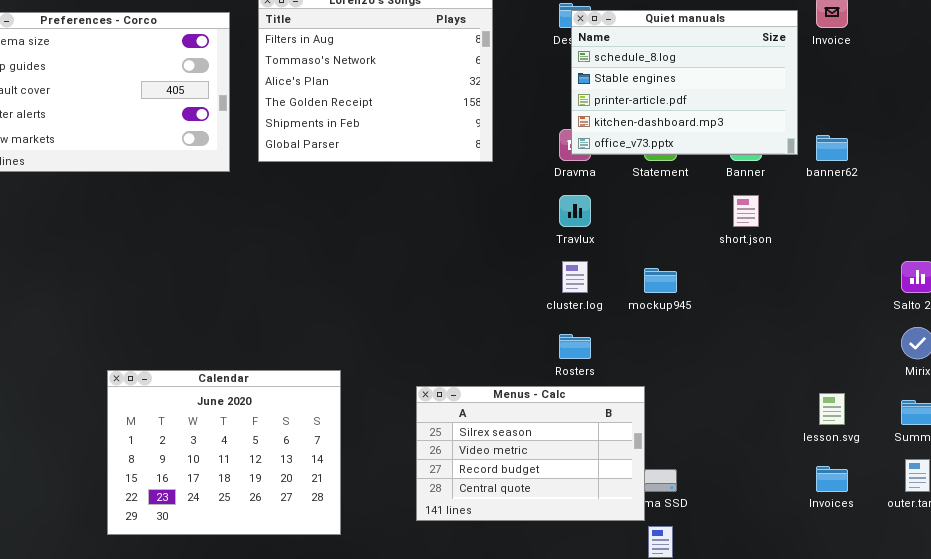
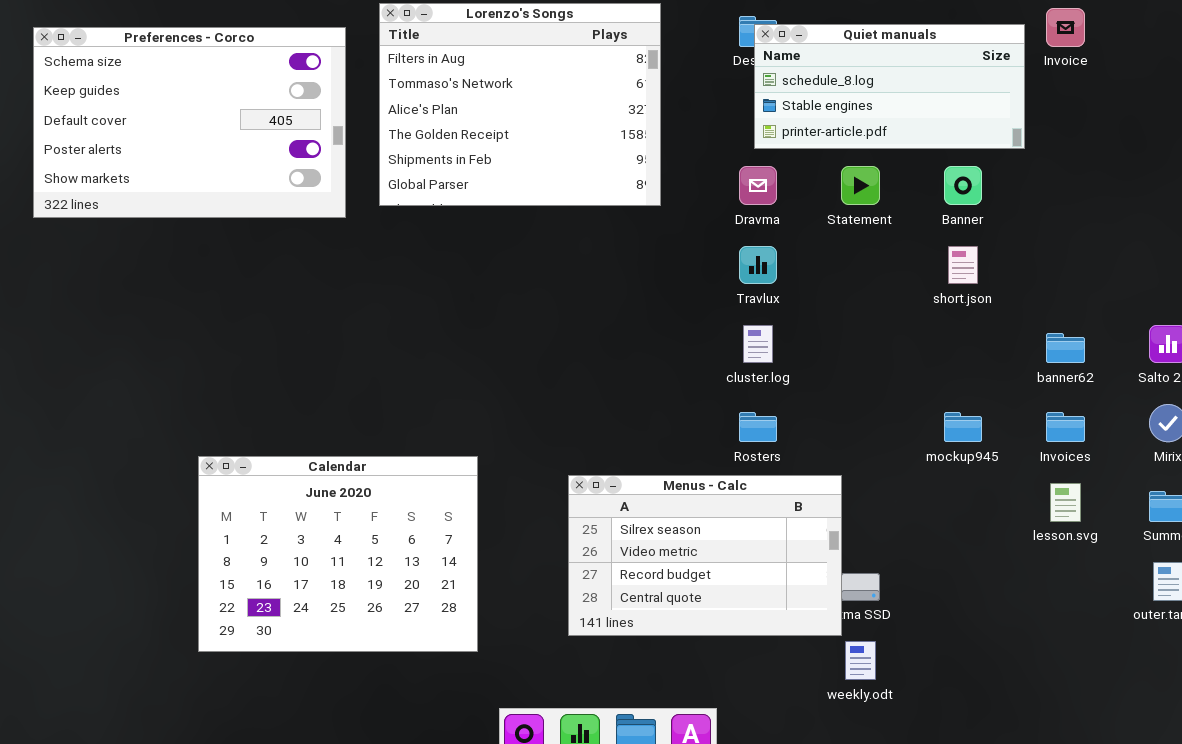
Quiet manuals: [571,10,798,155] -> [754,24,1025,149], resized
banner62: [816,135,848,161] -> [1046,333,1085,363], moved
mockup945: [644,268,677,293] -> [944,412,982,442], moved
Invoices: [816,466,848,492] -> [1046,412,1085,442], moved

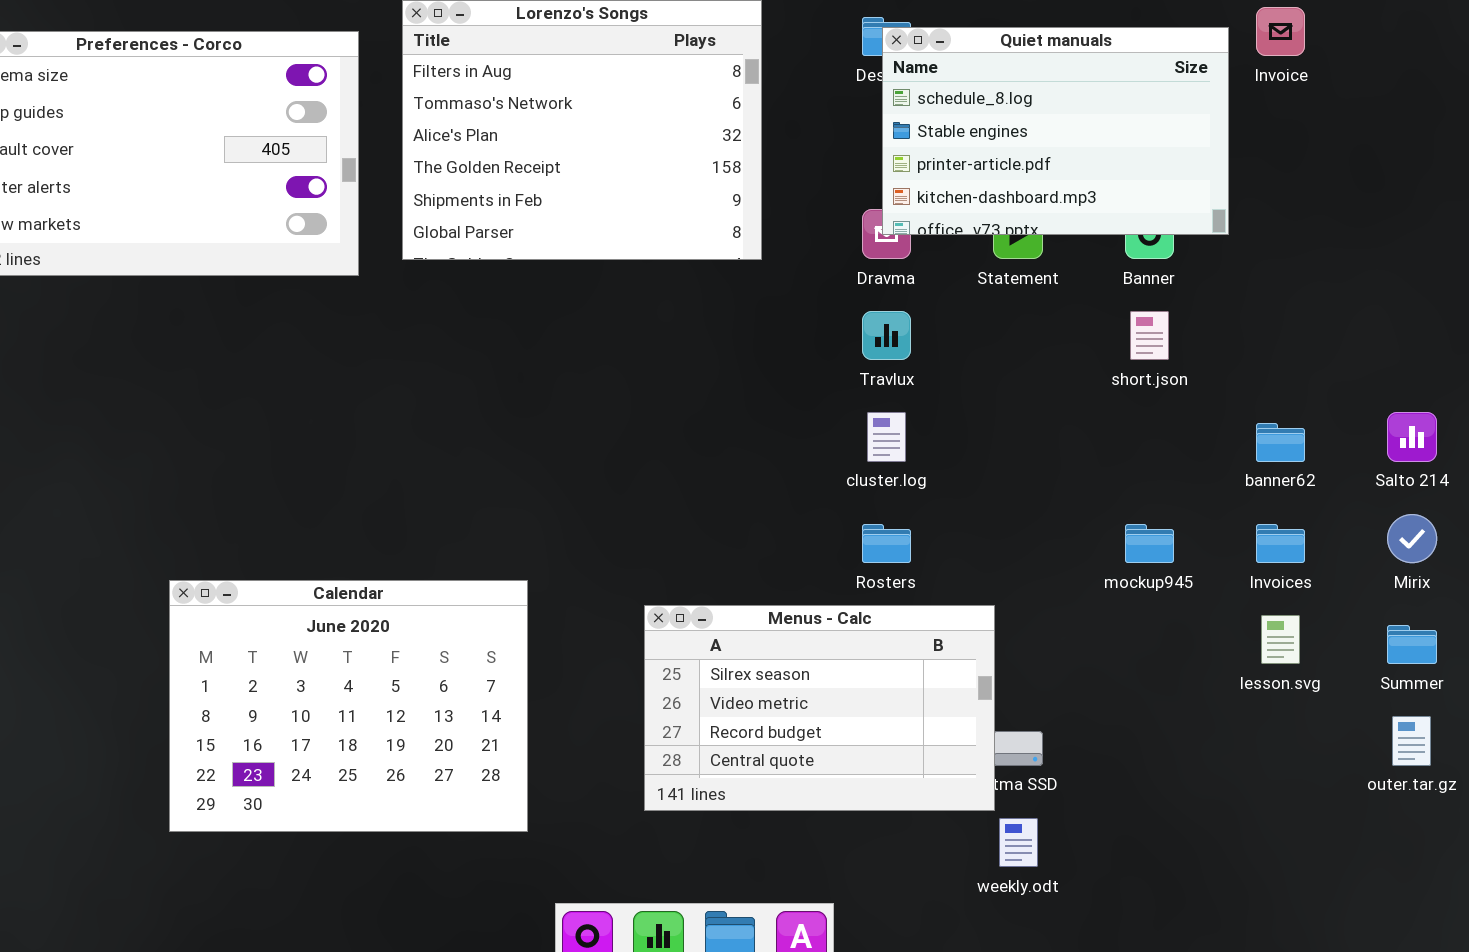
Quiet manuals: [754,24,1025,149] -> [882,27,1229,235], resized

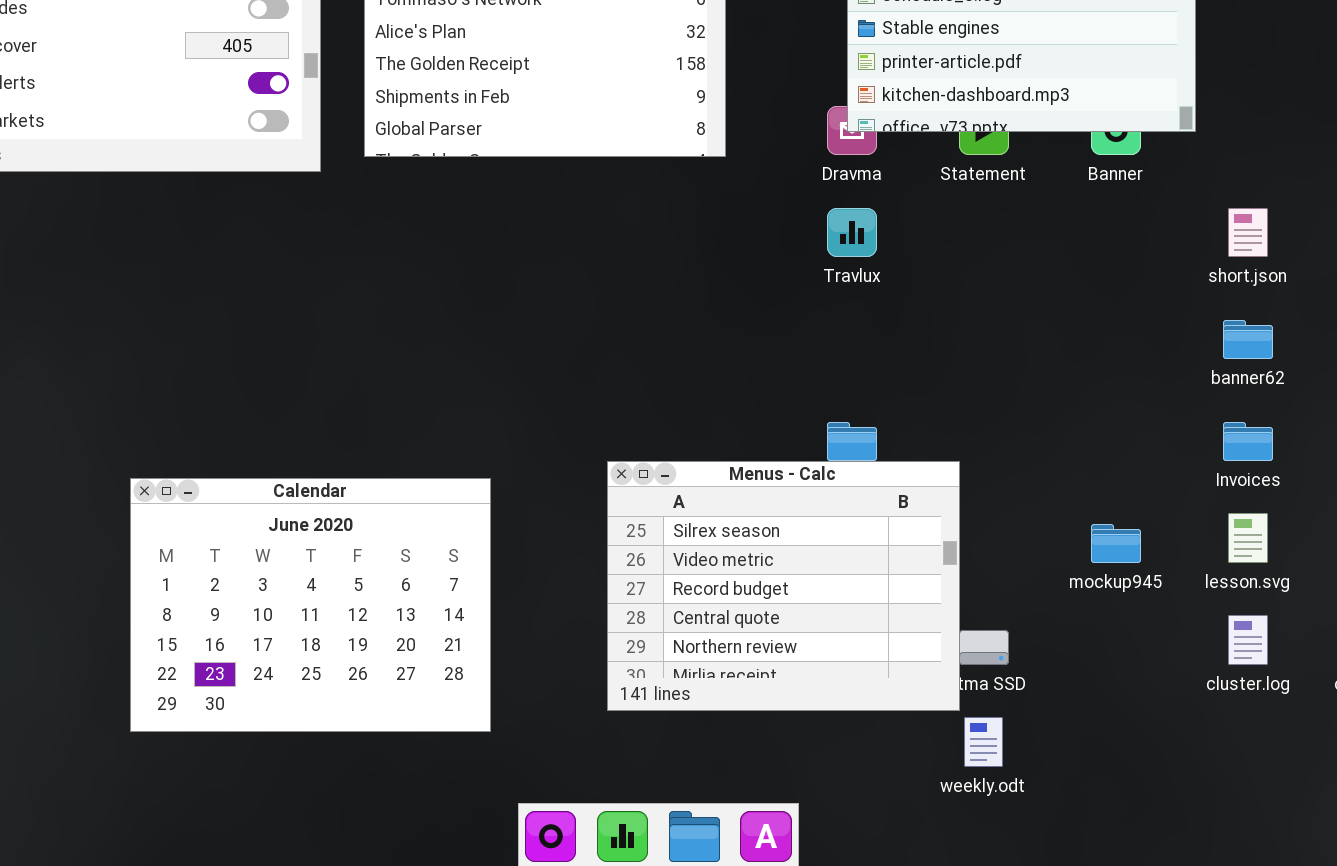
short.json: [1130,311,1169,360] -> [1228,208,1268,257], moved
cluster.log: [867,412,906,462] -> [1228,615,1268,665], moved
mockup945: [1125,524,1174,563] -> [1091,524,1141,563], moved
Menus - Calc: [644,605,995,811] -> [607,461,960,711], resized

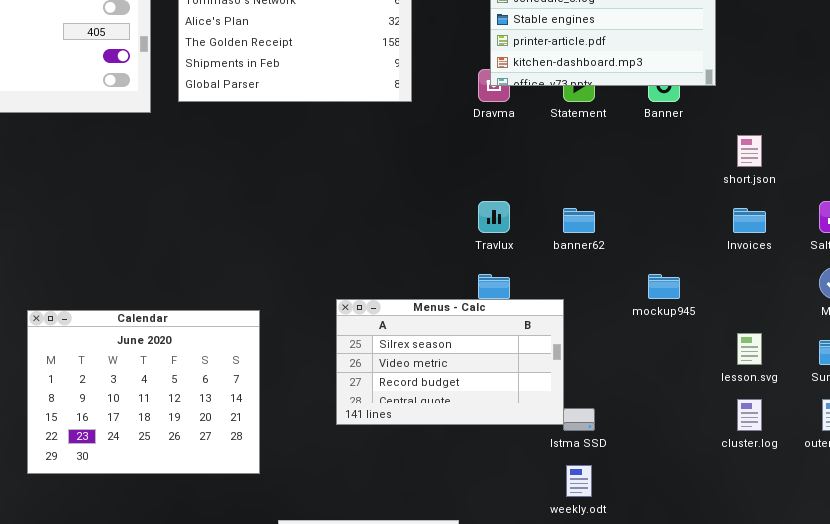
Travlux: [827,208,877,257] -> [478,201,510,233], moved
banner62: [1223,320,1273,359] -> [563,208,595,233], moved
Invoices: [1223,422,1273,461] -> [733,208,766,233], moved
Menus - Calc: [607,461,960,711] -> [336,299,564,425], resized
mockup945: [1091,524,1141,563] -> [648,274,680,299], moved

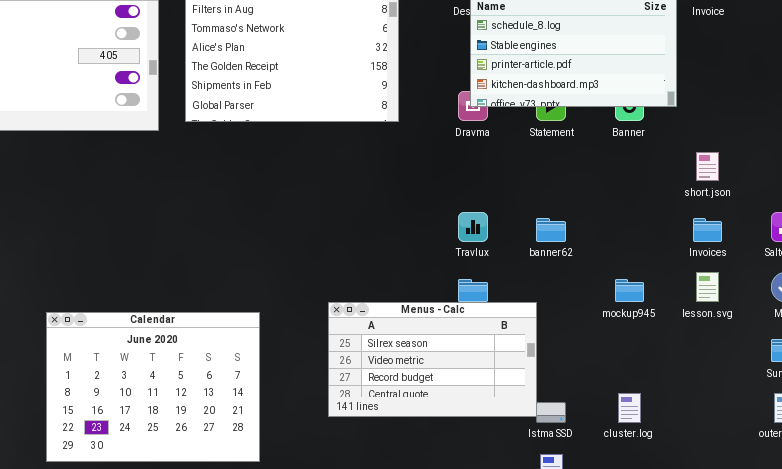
lesson.svg: [737,333,762,365] -> [696,272,719,302], moved
cluster.log: [737,399,762,431] -> [618,393,641,423], moved

